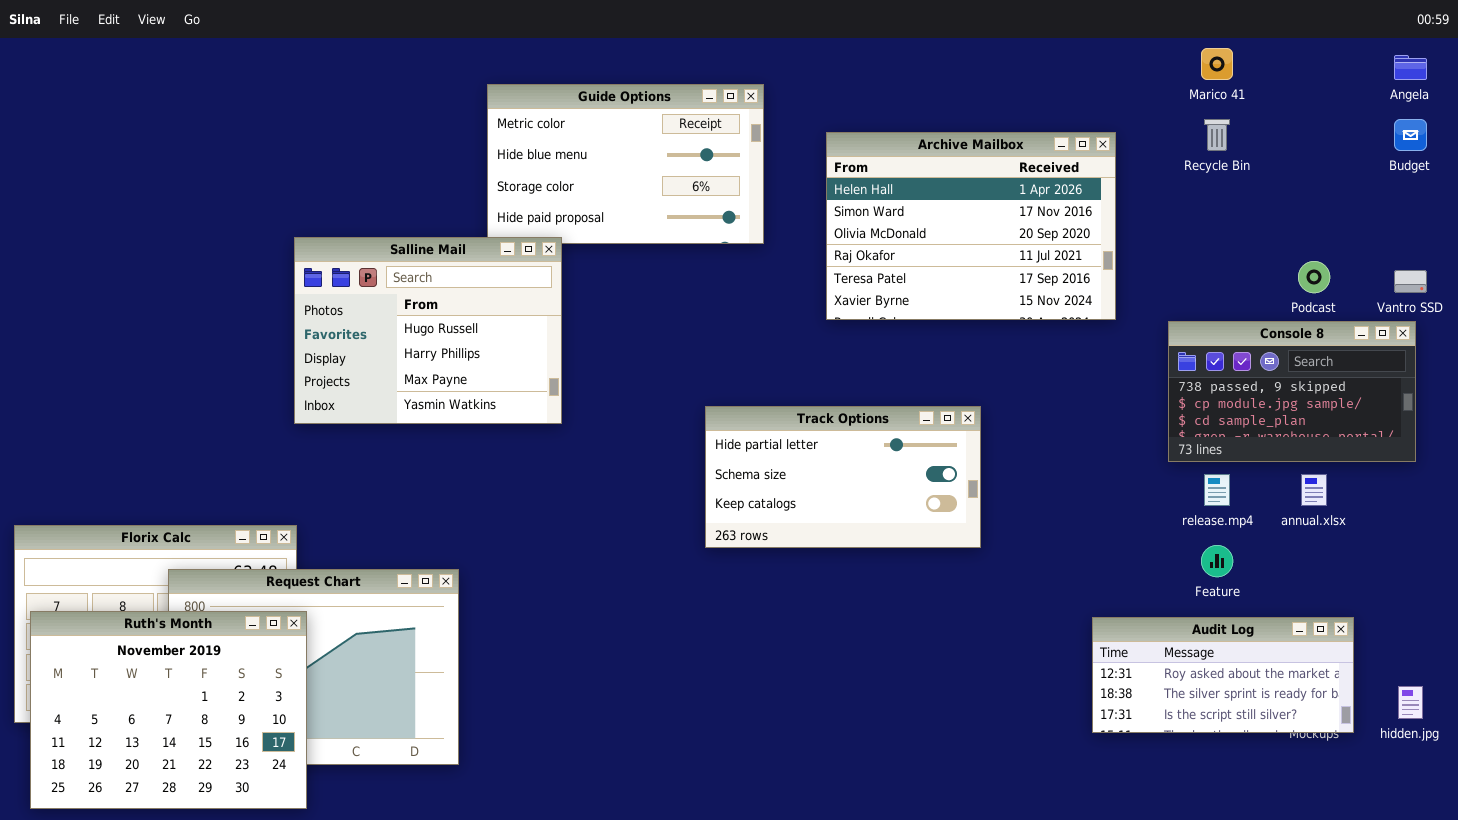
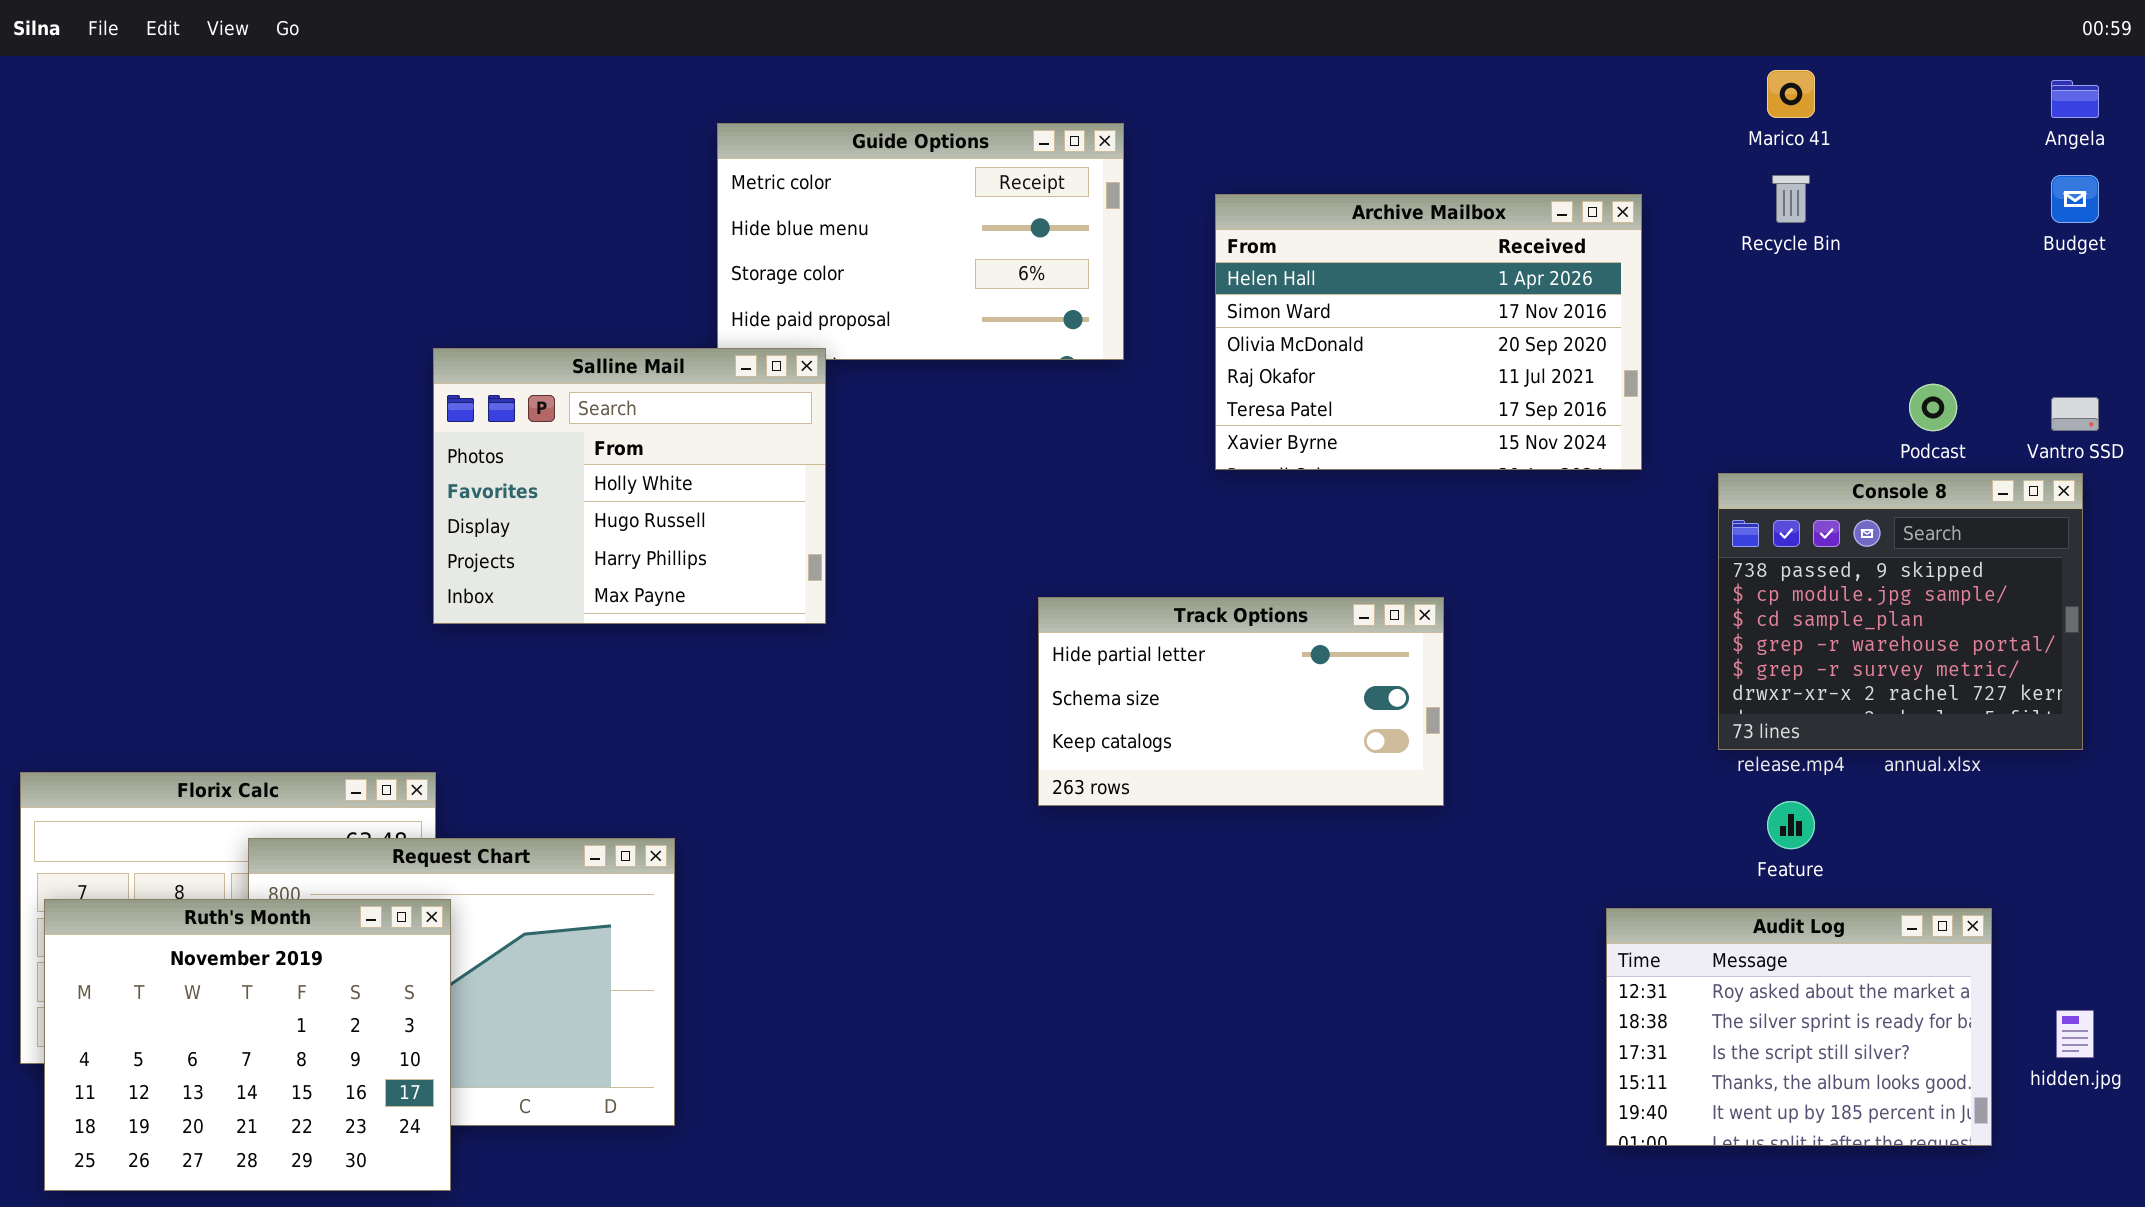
Salline Mail: [294,237,562,424] -> [433,348,826,624], scrolled up 1 row
Console 8: [1168,321,1416,462] -> [1718,473,2083,750], resized
Audit Log: [1092,617,1354,733] -> [1606,908,1992,1146], resized

